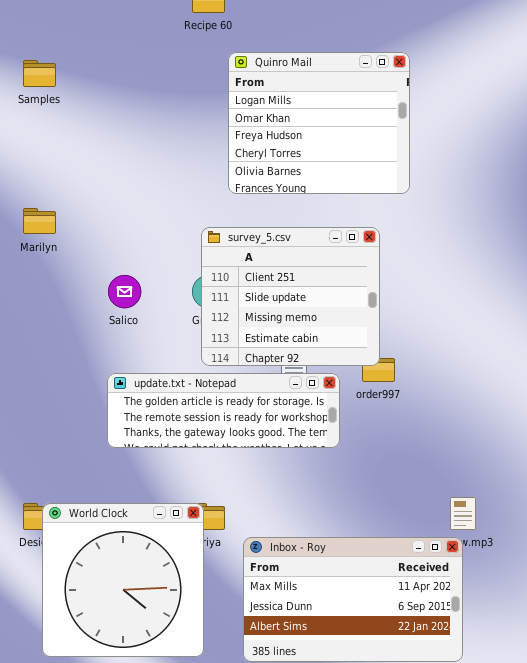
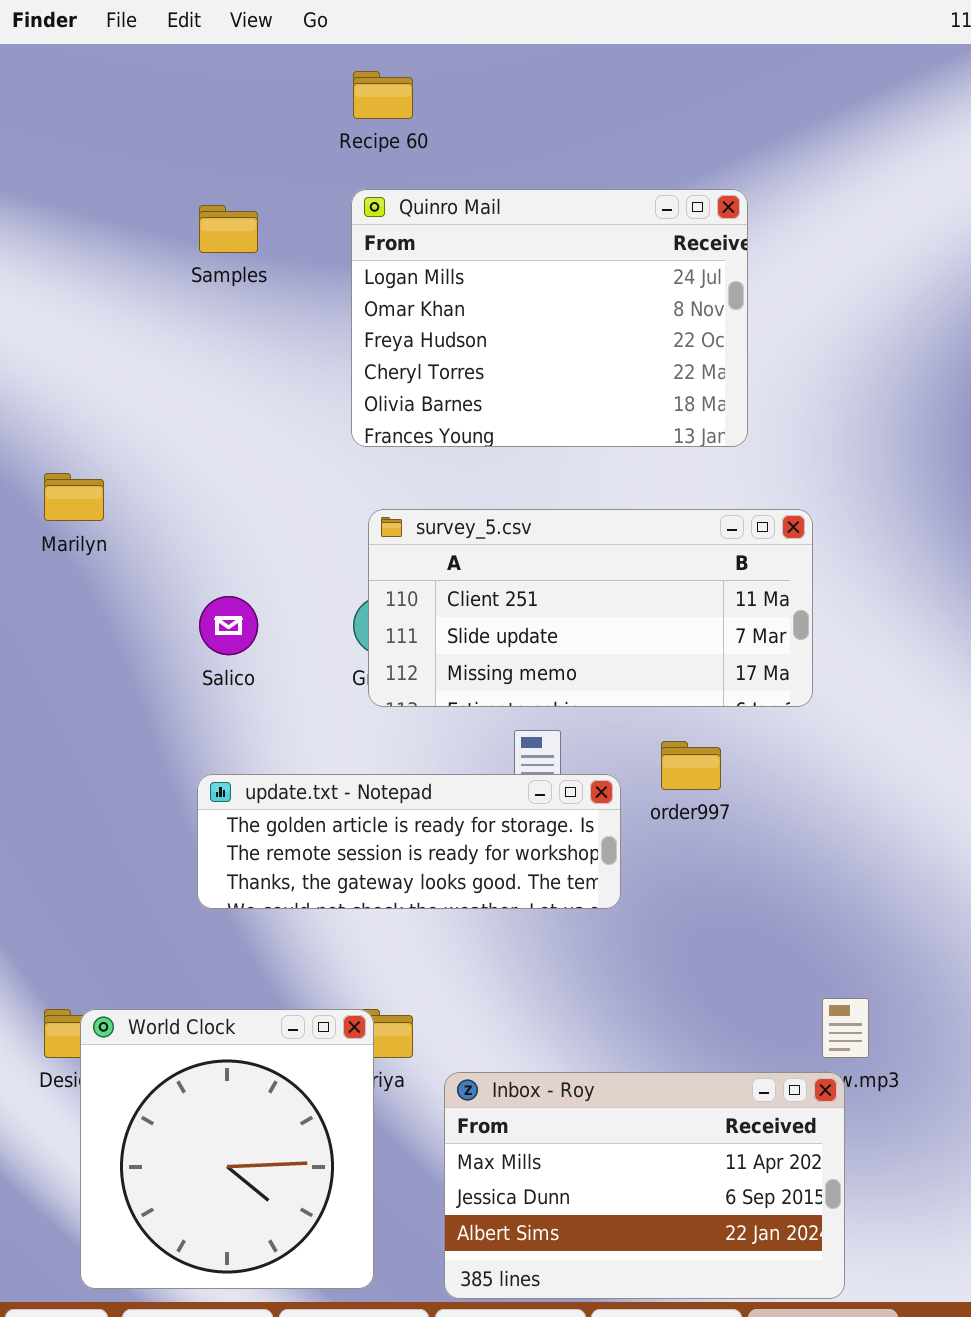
Quinro Mail: [228,52,410,194] -> [351,189,748,447], resized
Samples: [23,60,56,87] -> [199,205,258,253], moved
survey_5.csv: [201,227,380,366] -> [368,509,813,707], resized

